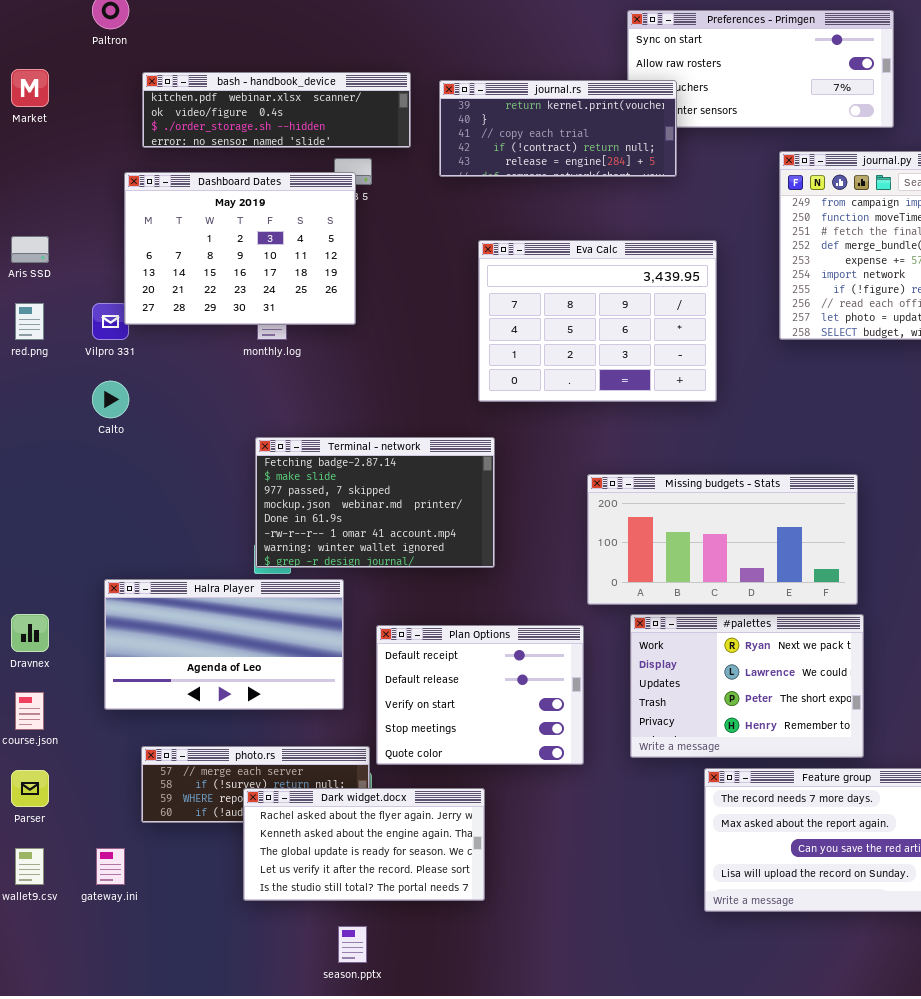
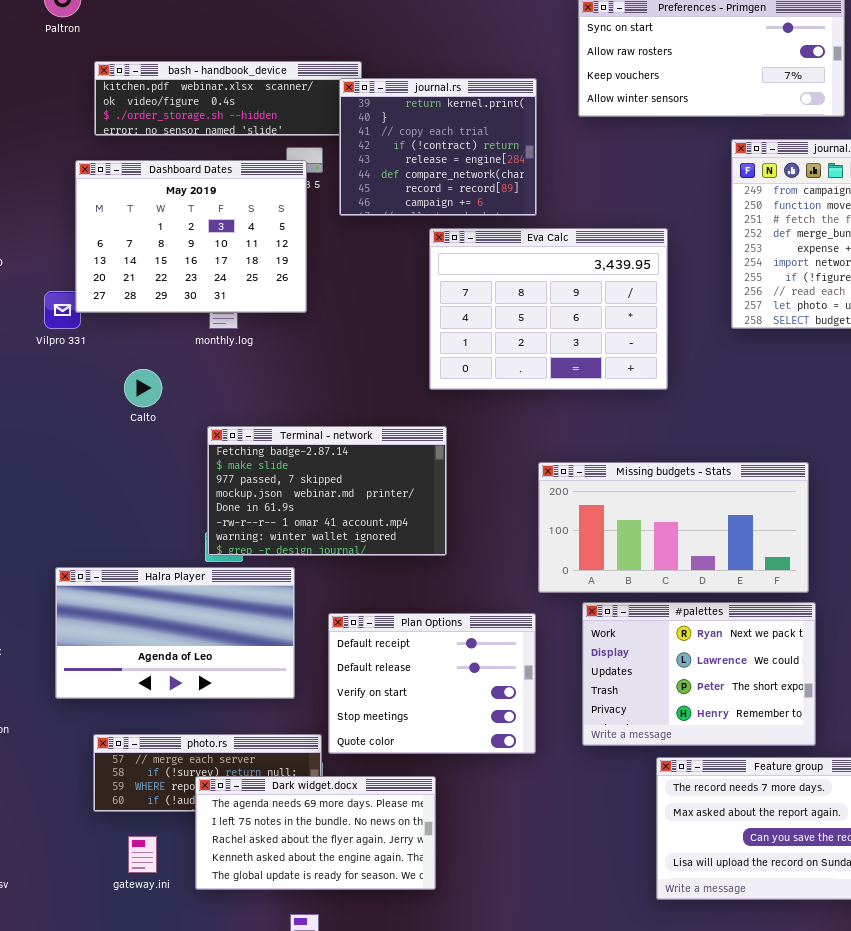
journal.rs: [439,80,677,177] -> [339,78,537,216], moved, resized
Calto: [92,381,129,418] -> [124,369,162,407], moved
Dark widget.docx: [243,788,485,901] -> [195,776,436,890], scrolled up 2 rows
gateway.ini: [96,848,125,885] -> [128,836,157,873], moved

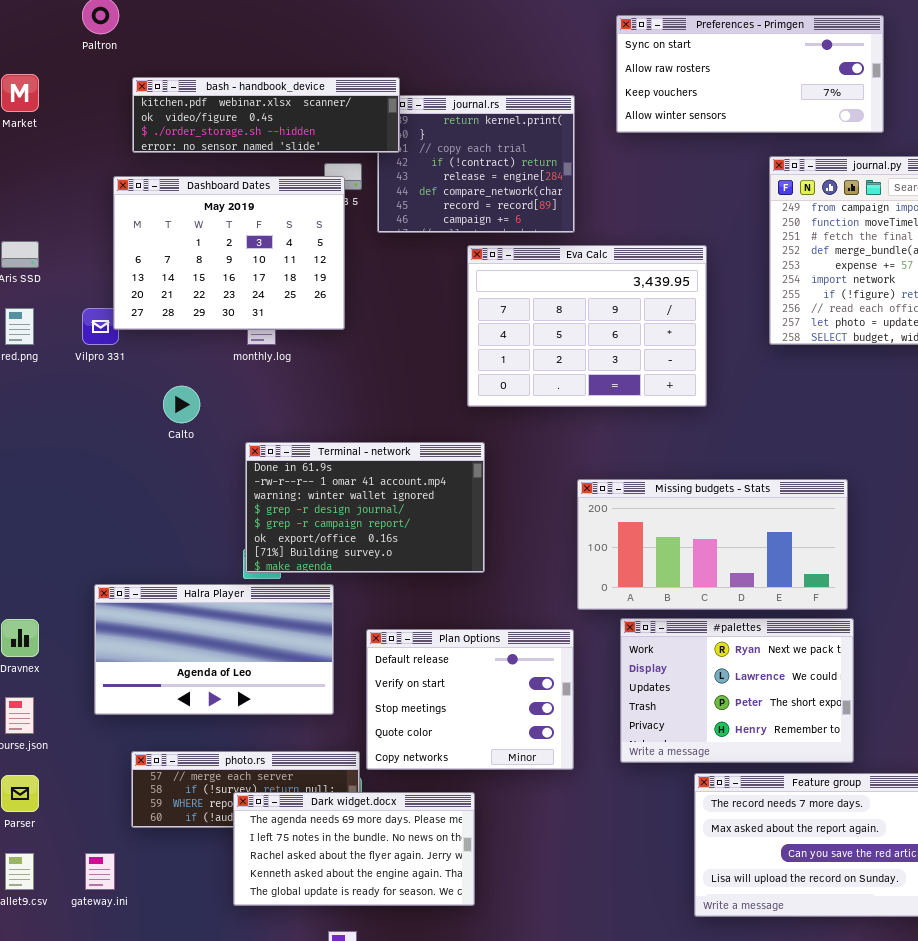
bash - handbook_device: [94,61,362,136] -> [132,77,400,153], raised
Terminal - network: [207,426,447,556] -> [245,442,485,573], scrolled down 4 rows
Plan Options: [328,613,536,754] -> [366,629,574,770], scrolled down 1 row
gateway.ini: [128,836,157,873] -> [85,853,115,890], moved

